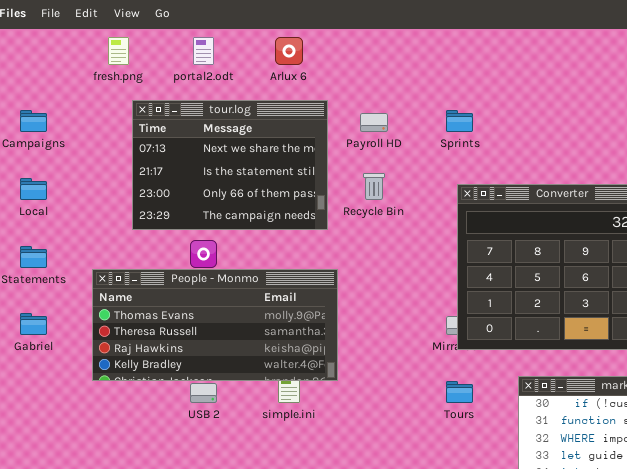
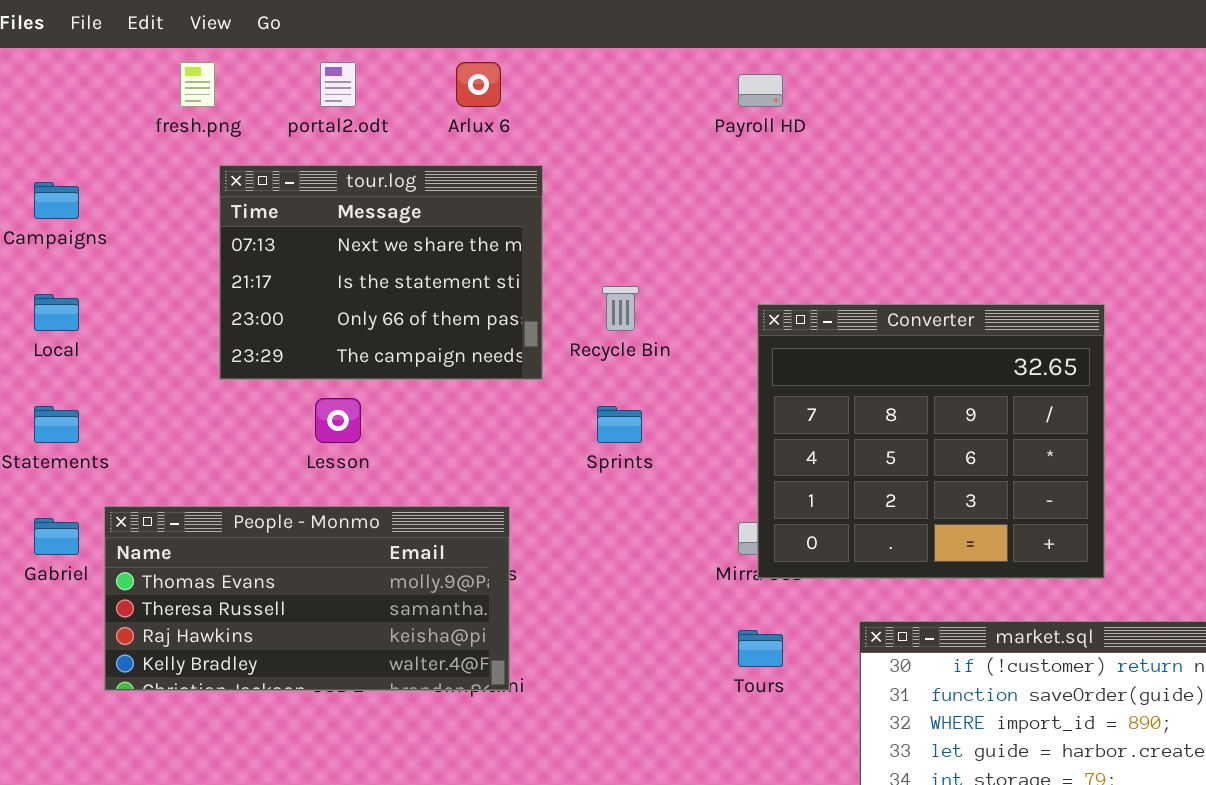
Sprints: [446,110,473,132] -> [597,406,642,443], moved
Payroll HD: [360,113,388,132] -> [738,74,783,107], moved
People - Monmo: [92,269,338,381] -> [104,506,510,691], moved

